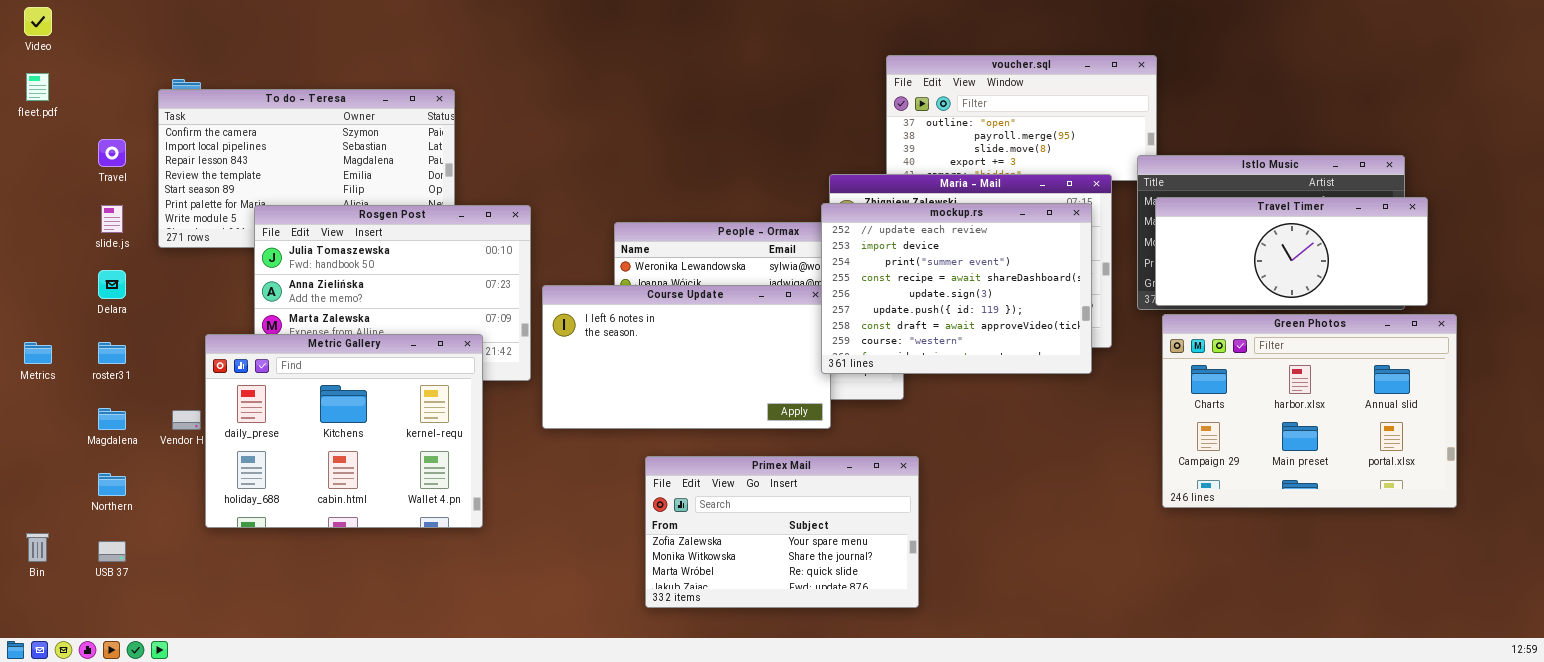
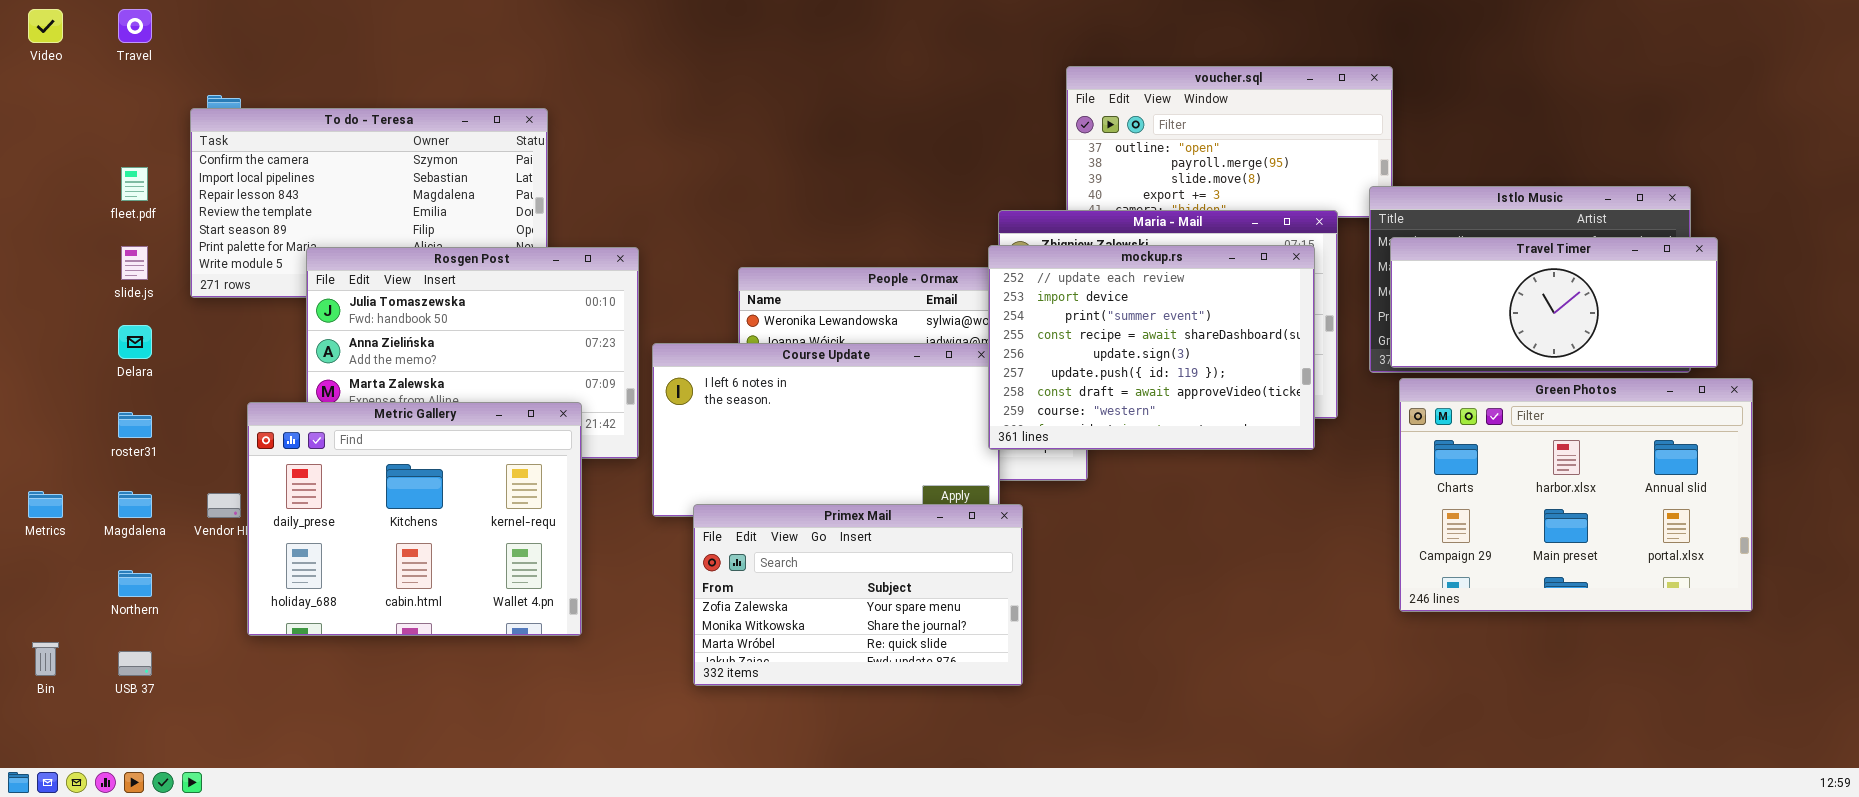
fleet.pdf: [26,73,49,101] -> [121,167,148,201], moved
Travel: [98,139,126,167] -> [118,9,152,43], moved
Metrics: [24,342,52,364] -> [28,491,63,518], moved
Primex Mail: [645,456,919,608] -> [693,504,1023,686], moved

